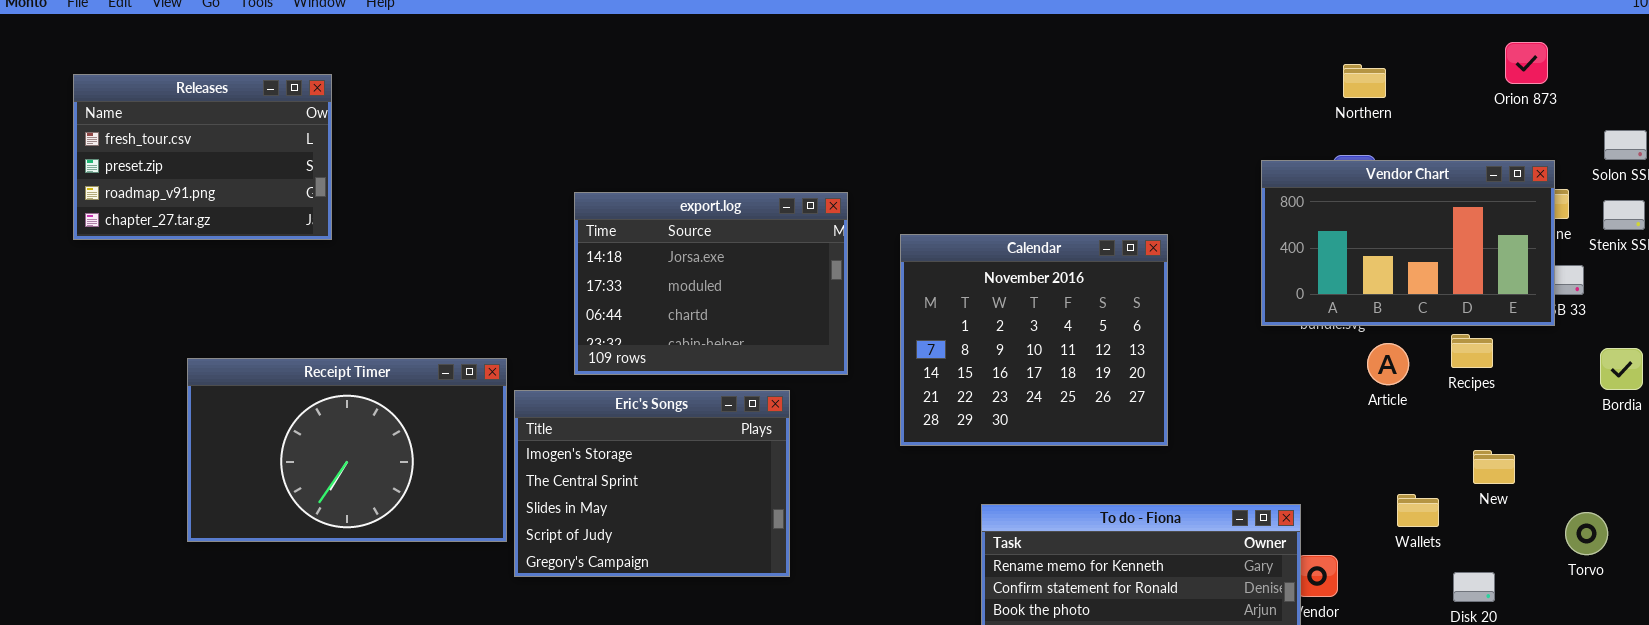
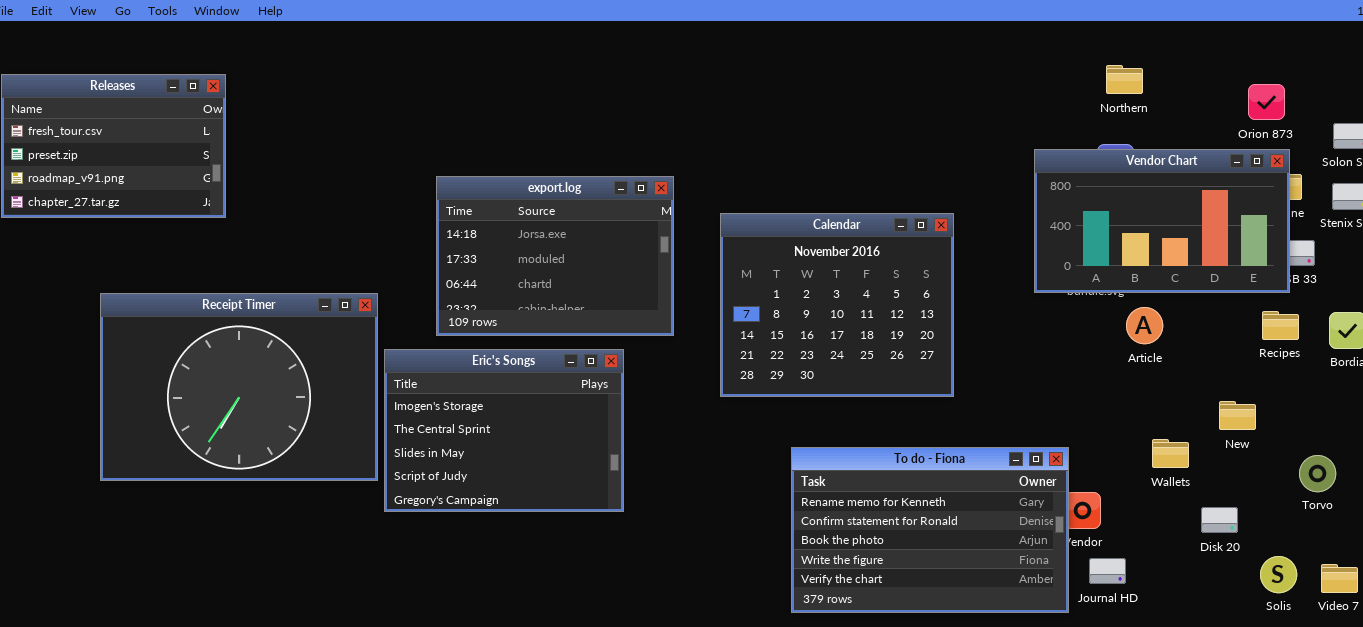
Orion 873: [1505,42,1548,84] -> [1248,84,1285,120], moved
Recipes: [1451,334,1493,368] -> [1262,311,1299,340], moved
Receipt Timer: [187,358,507,542] -> [100,293,378,481], resized

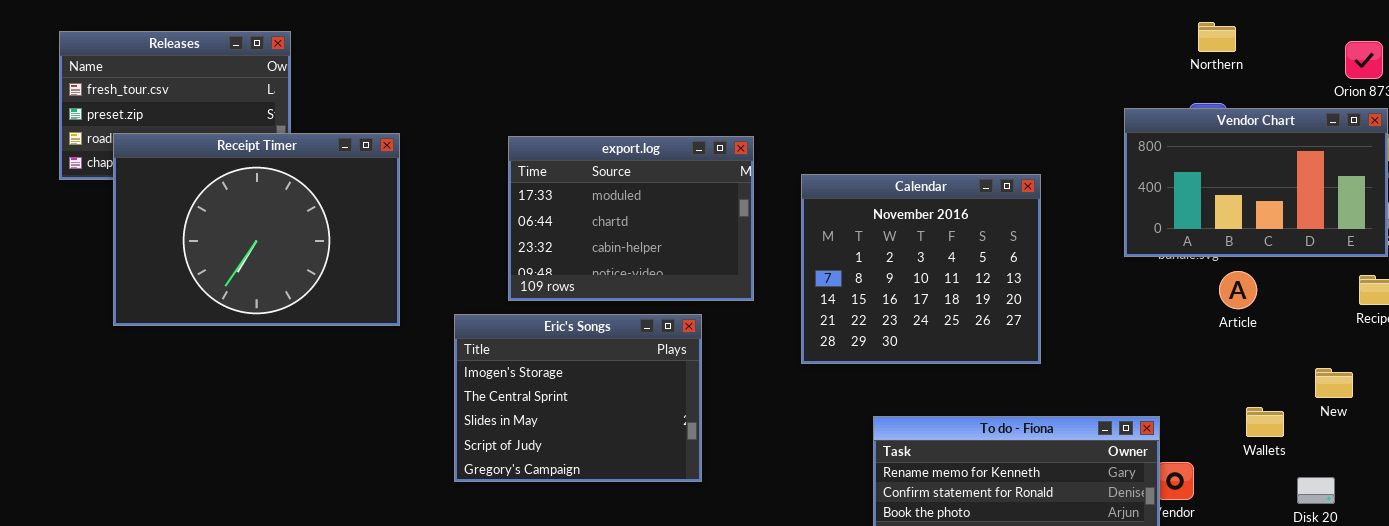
export.log: [436,176,674,336] -> [508,136,754,301], scrolled down 1 row
Receipt Timer: [100,293,378,481] -> [113,133,400,326], moved

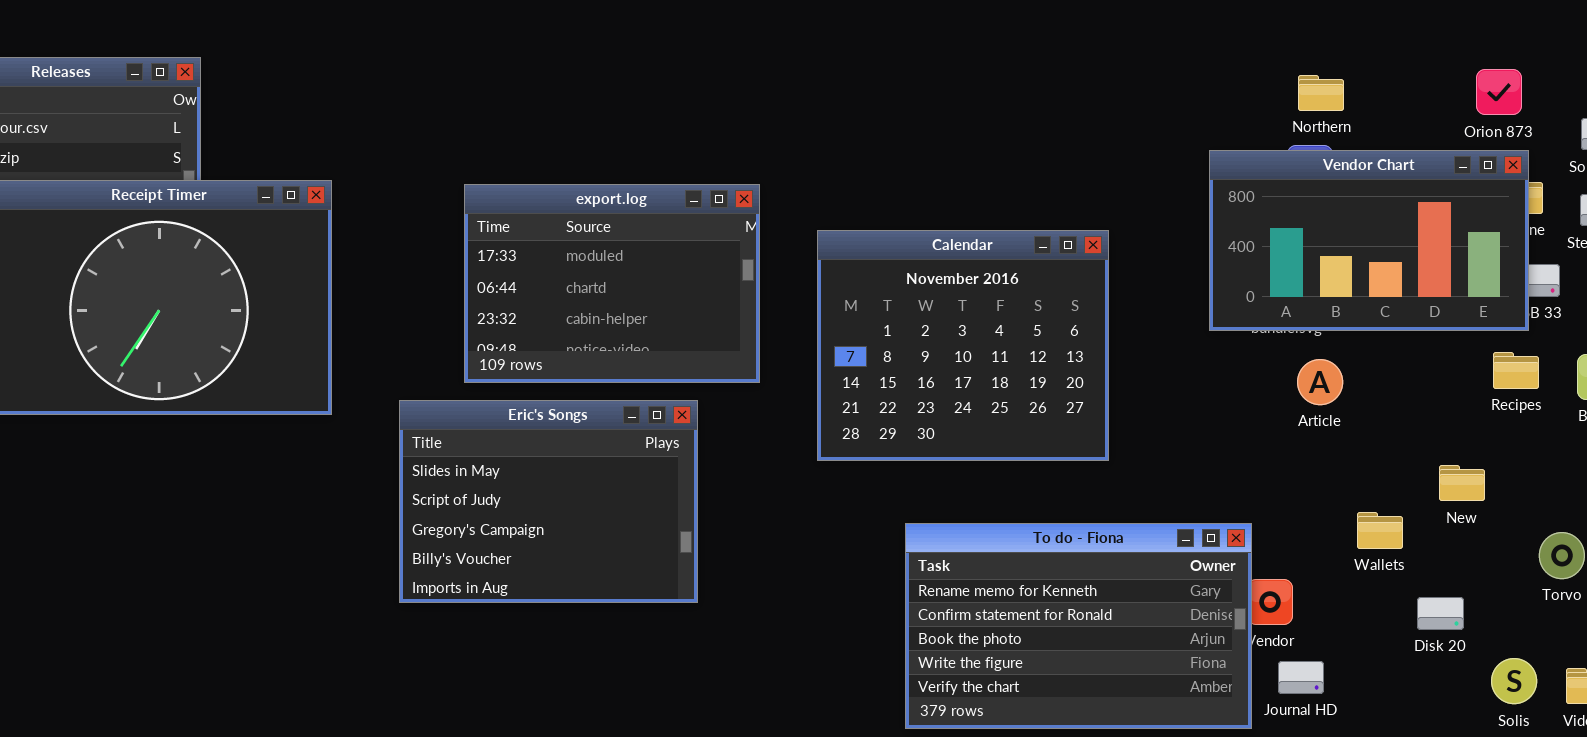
Northern: [1198,22,1236,52] -> [1298,75,1344,111], moved
Article: [1219,271,1257,309] -> [1297,359,1343,405], moved
Eric's Songs: [454,314,702,482] -> [399,400,698,603], scrolled down 2 rows

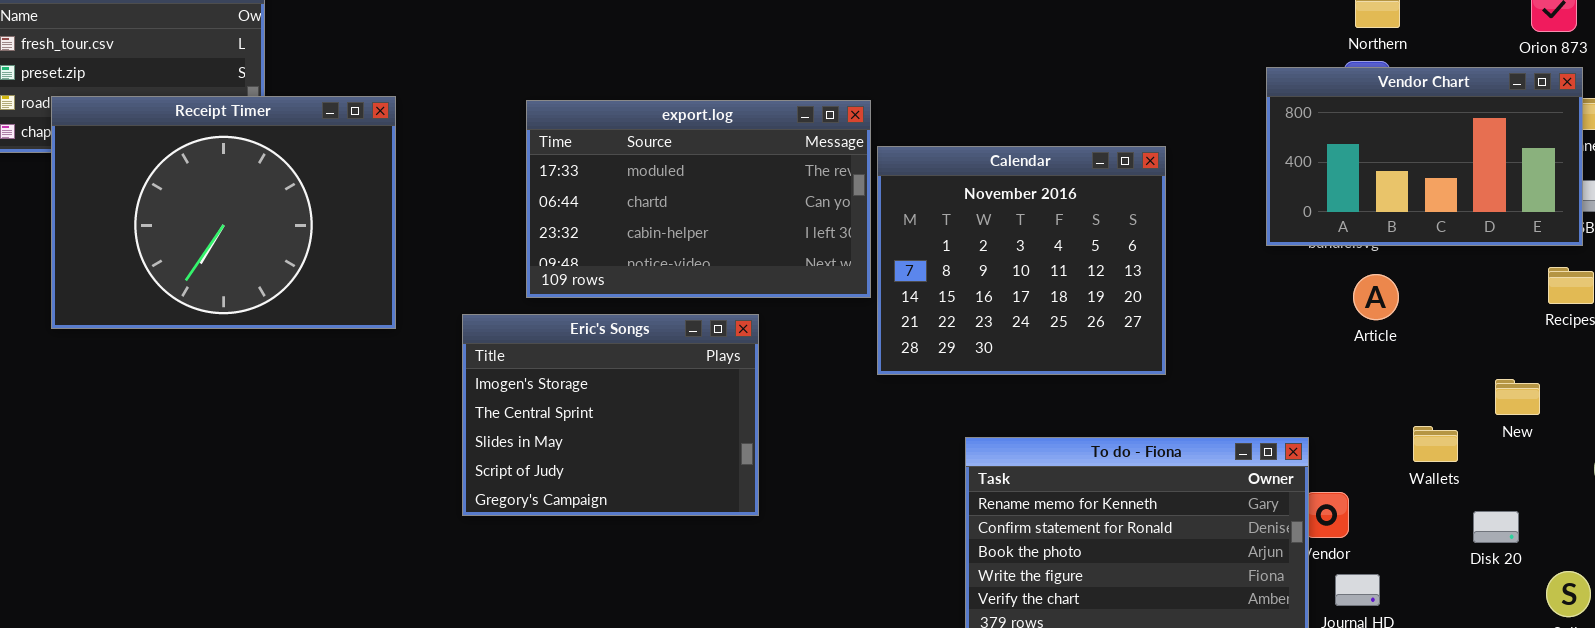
export.log: [464,184,760,383] -> [526,100,871,298], resized
Eric's Songs: [399,400,698,603] -> [462,314,759,516], scrolled up 2 rows

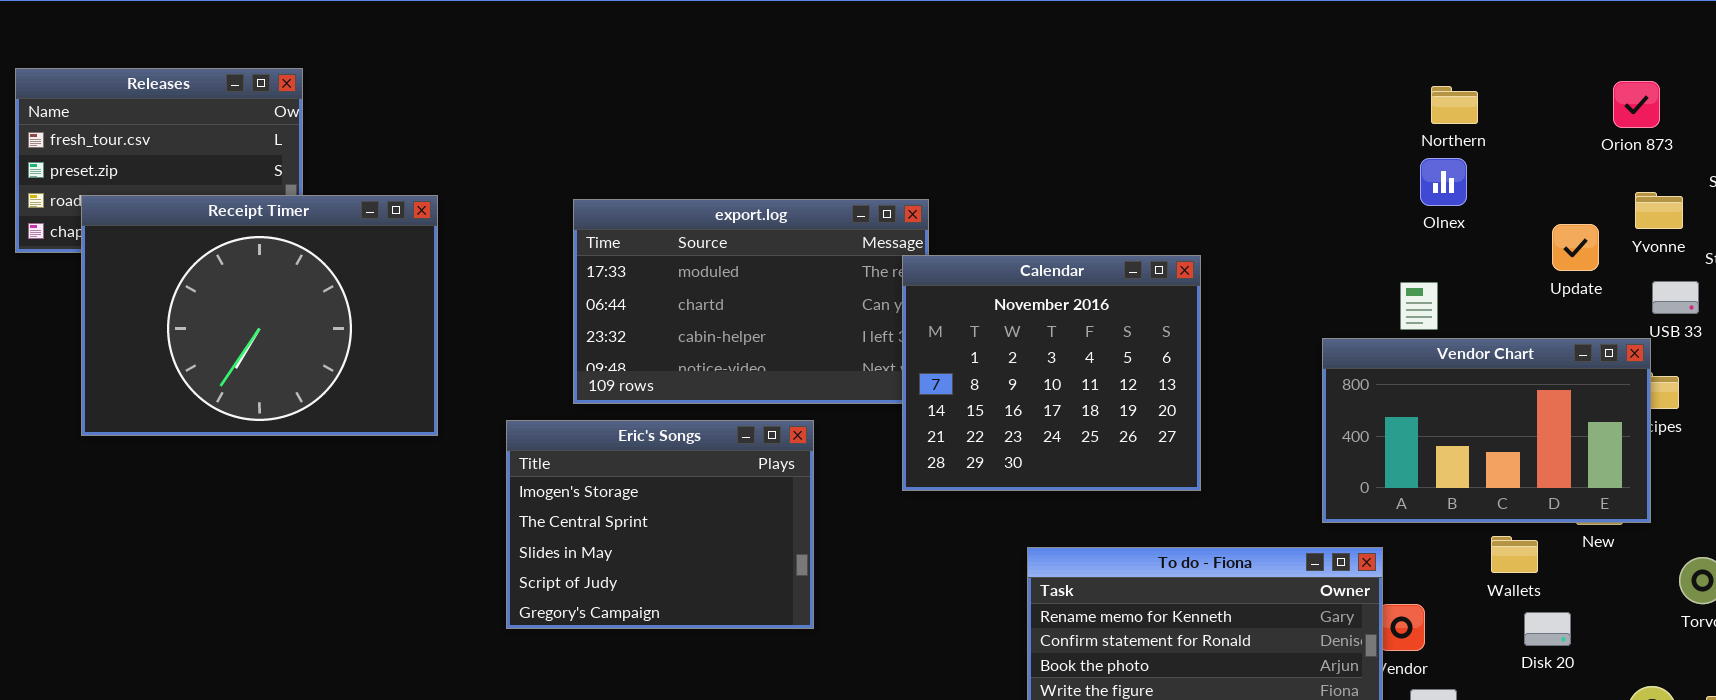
Vendor Chart: [1266,67,1583,246] -> [1322,338,1651,523], moved
Calendar: [877,146,1166,375] -> [902,255,1201,491], moved
Disk 20: [1473,511,1519,543] -> [1524,612,1571,646], moved

